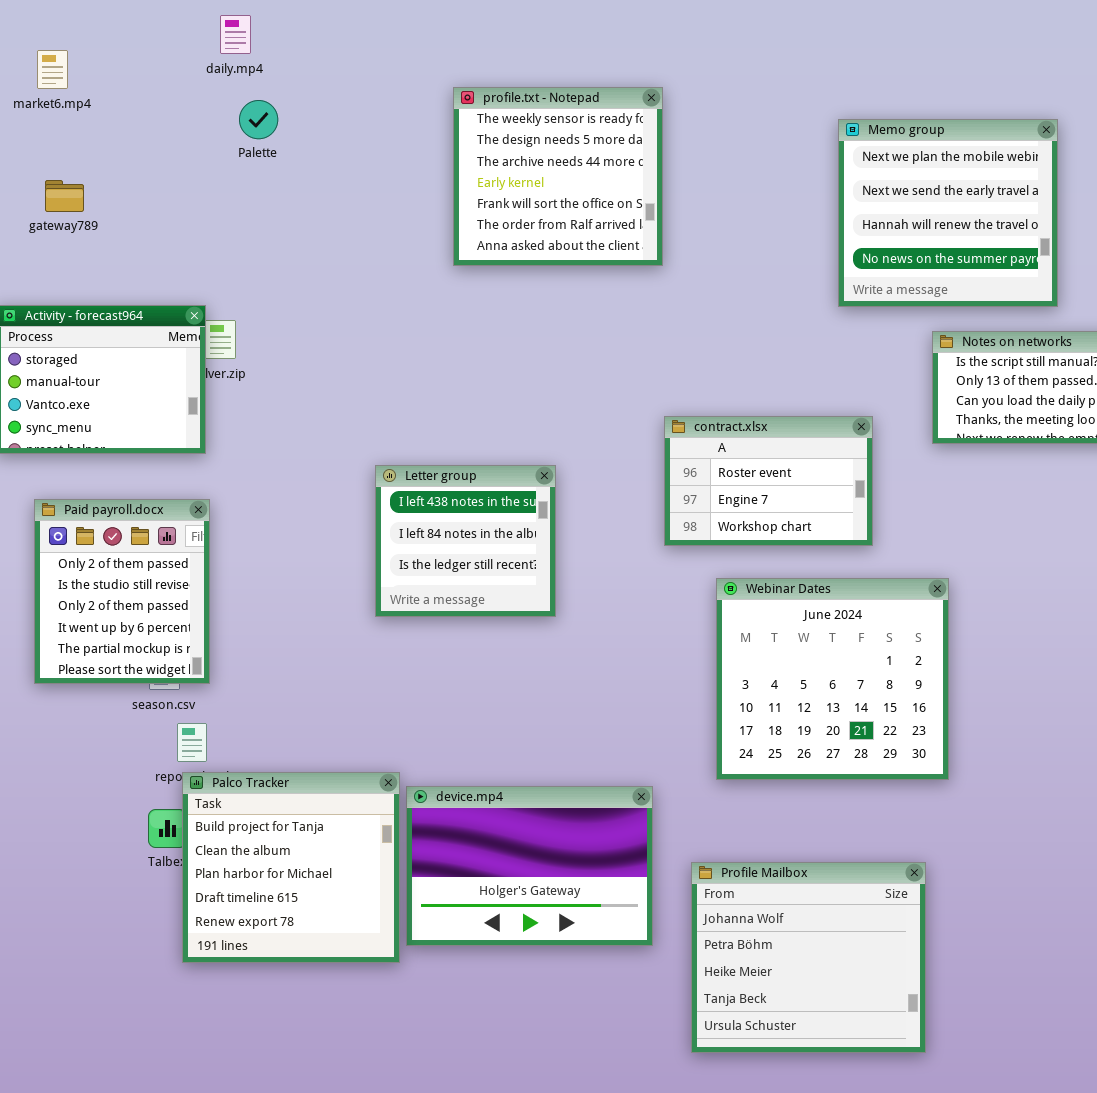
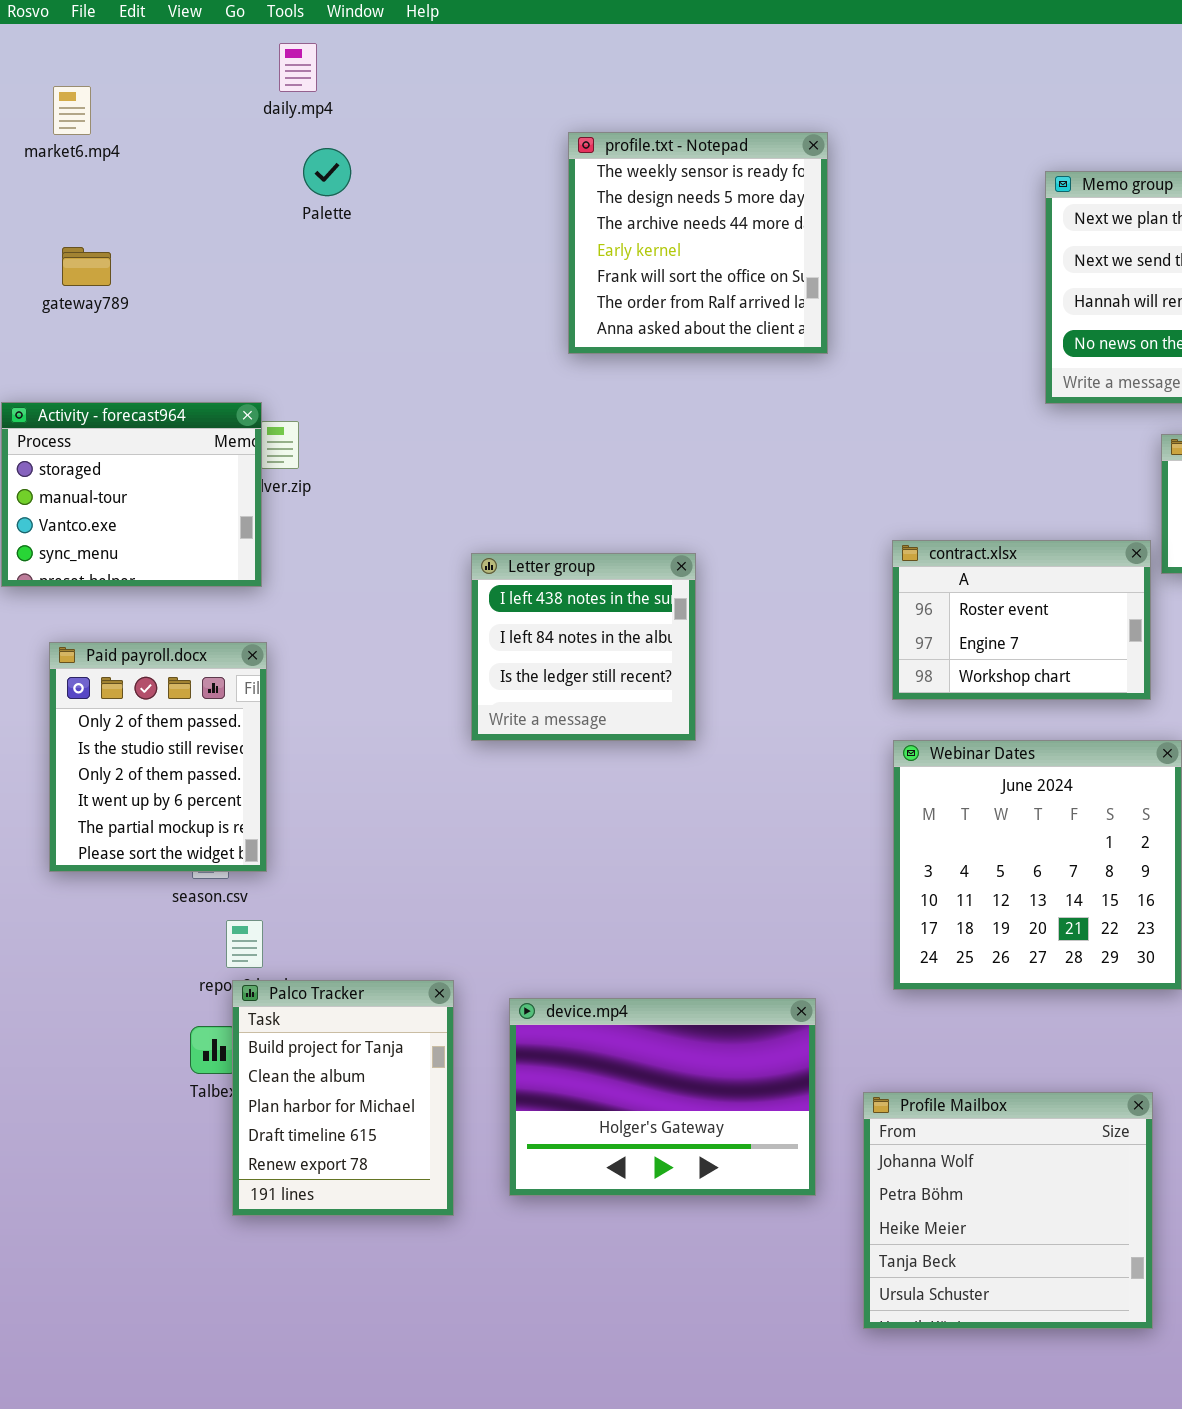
contract.xlsx: [664,416,873,546] -> [892,540,1151,700], moved
Letter group: [375,465,556,617] -> [471,553,696,741], moved
Palco Tracker: [182,772,400,963] -> [232,980,454,1216], resized

